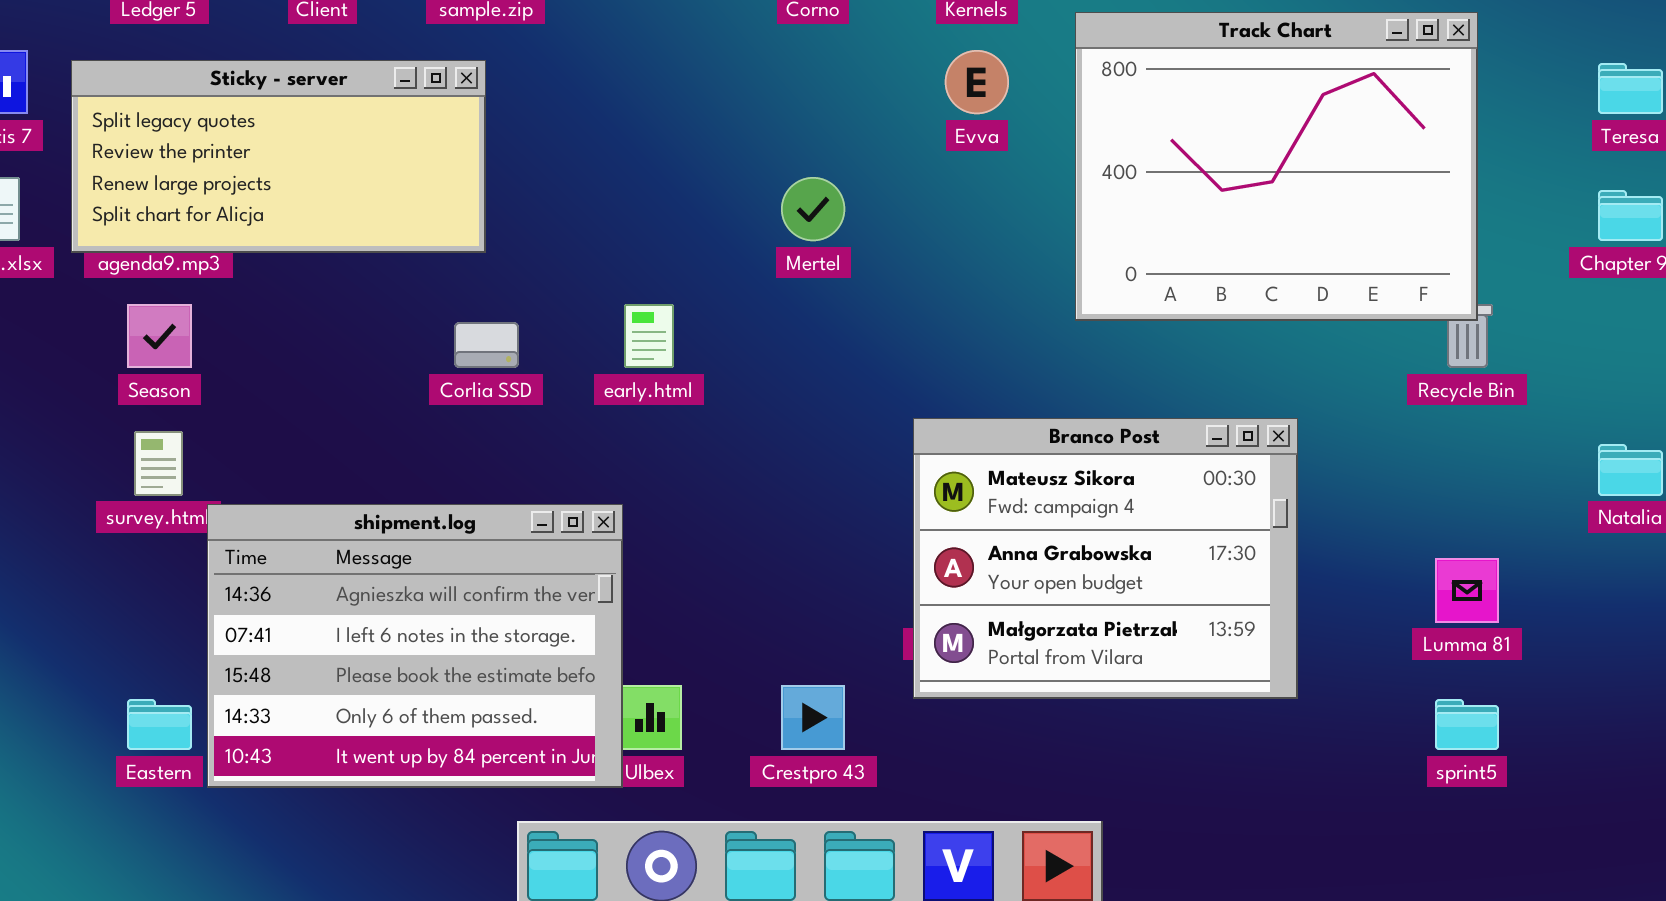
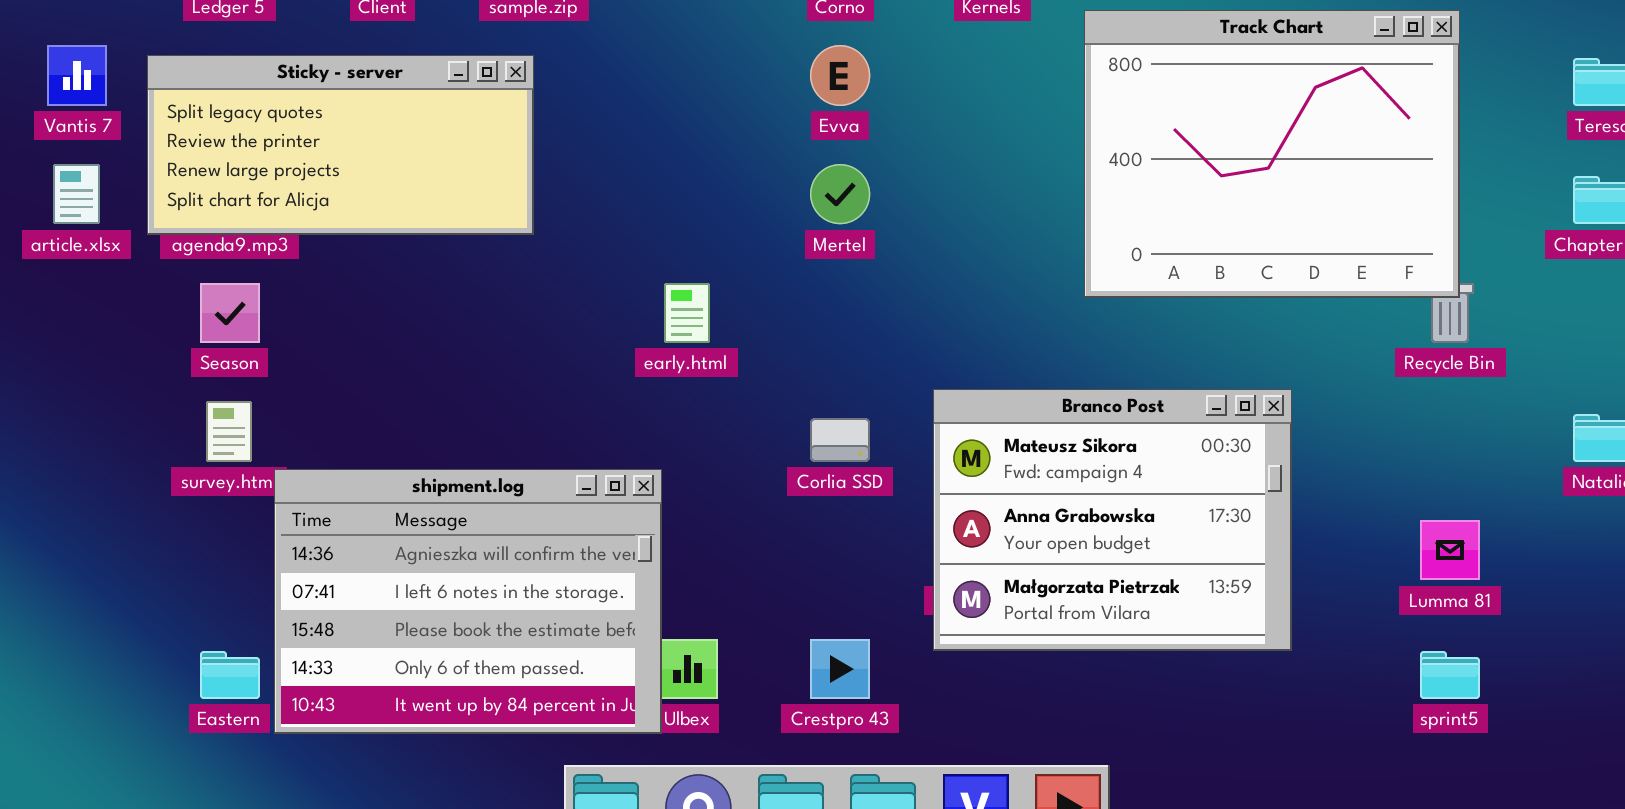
Evva: [945,50,1009,114] -> [810,45,870,106], moved
Corlia SSD: [454,322,519,368] -> [810,418,870,462], moved

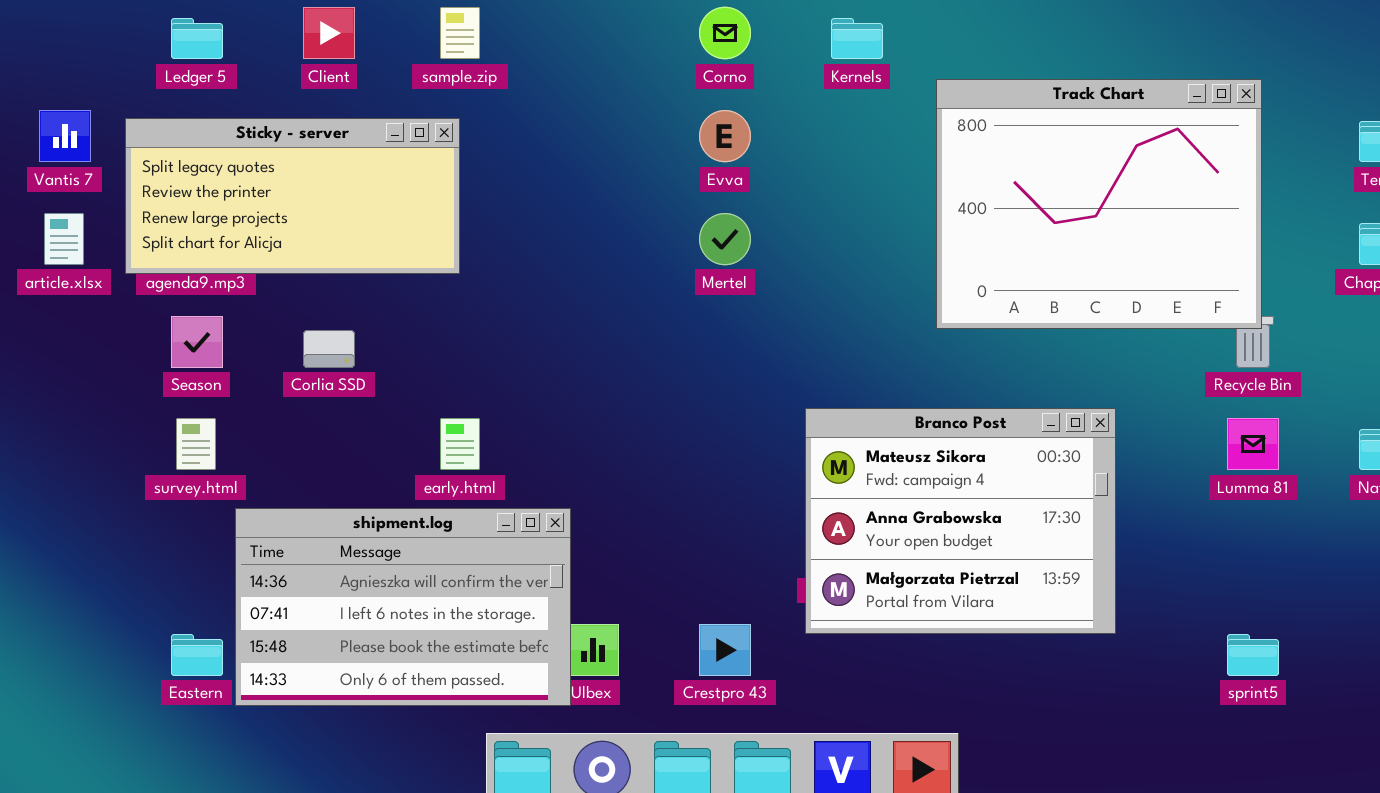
early.html: [664,283,710,343] -> [440,418,480,470], moved
Corlia SSD: [810,418,870,462] -> [303,330,355,368], moved
shipment.log: [274,469,662,734] -> [235,508,571,706], resized
Lumma 81: [1420,520,1480,580] -> [1227,418,1279,470], moved

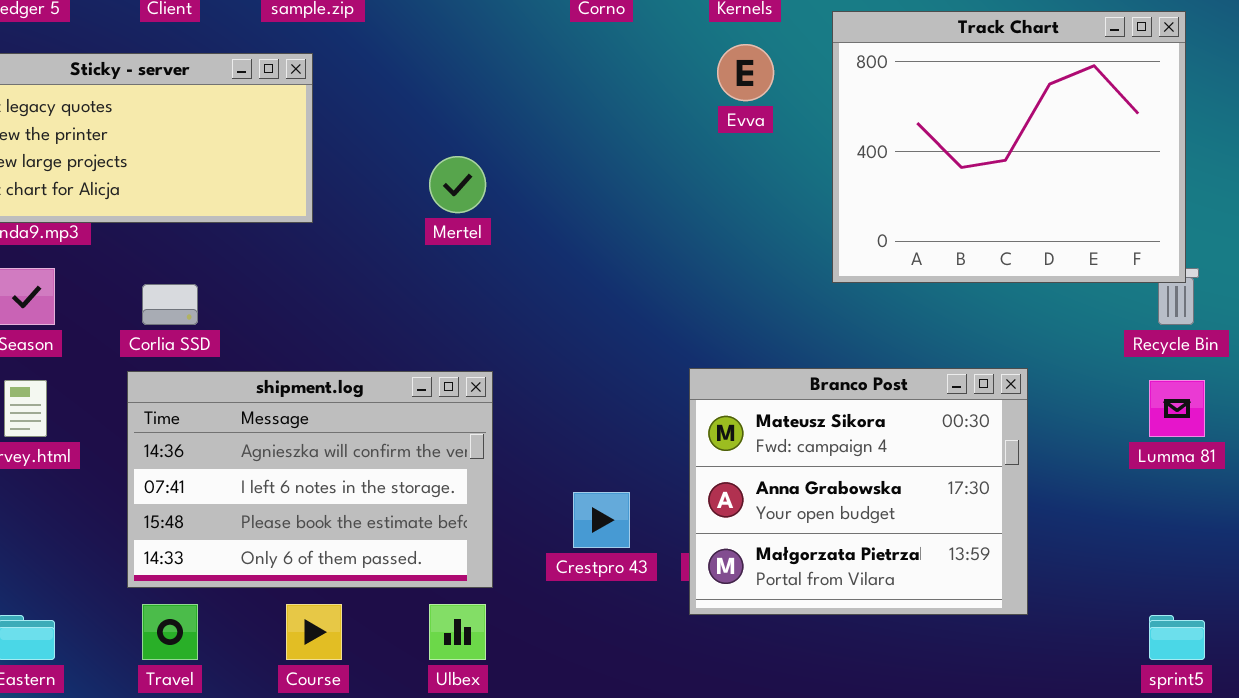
Evva: [699,110,751,162] -> [717,44,774,101], moved
Mertel: [699,213,751,265] -> [429,156,486,213], moved
shipment.log: [235,508,571,706] -> [127,371,493,588], moved
Crestpro 43: [699,624,751,676] -> [573,492,630,548], moved

